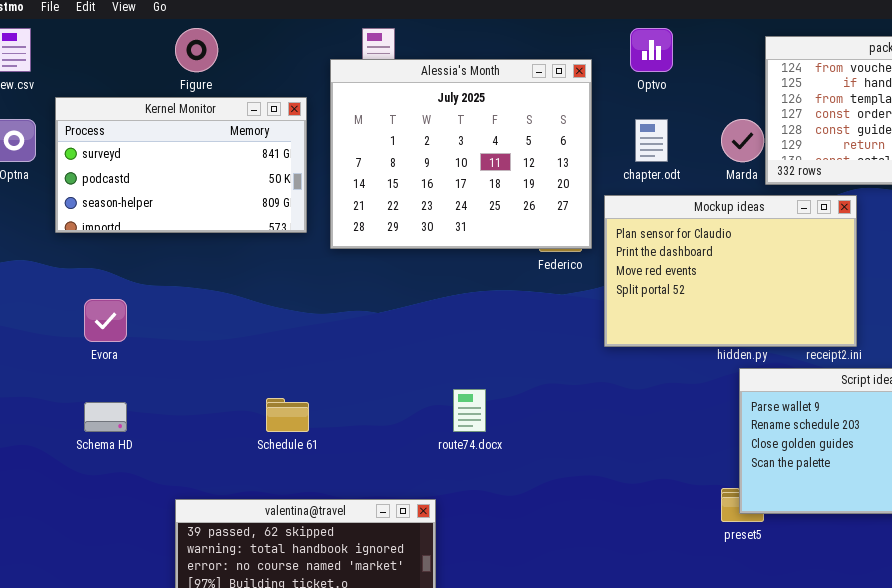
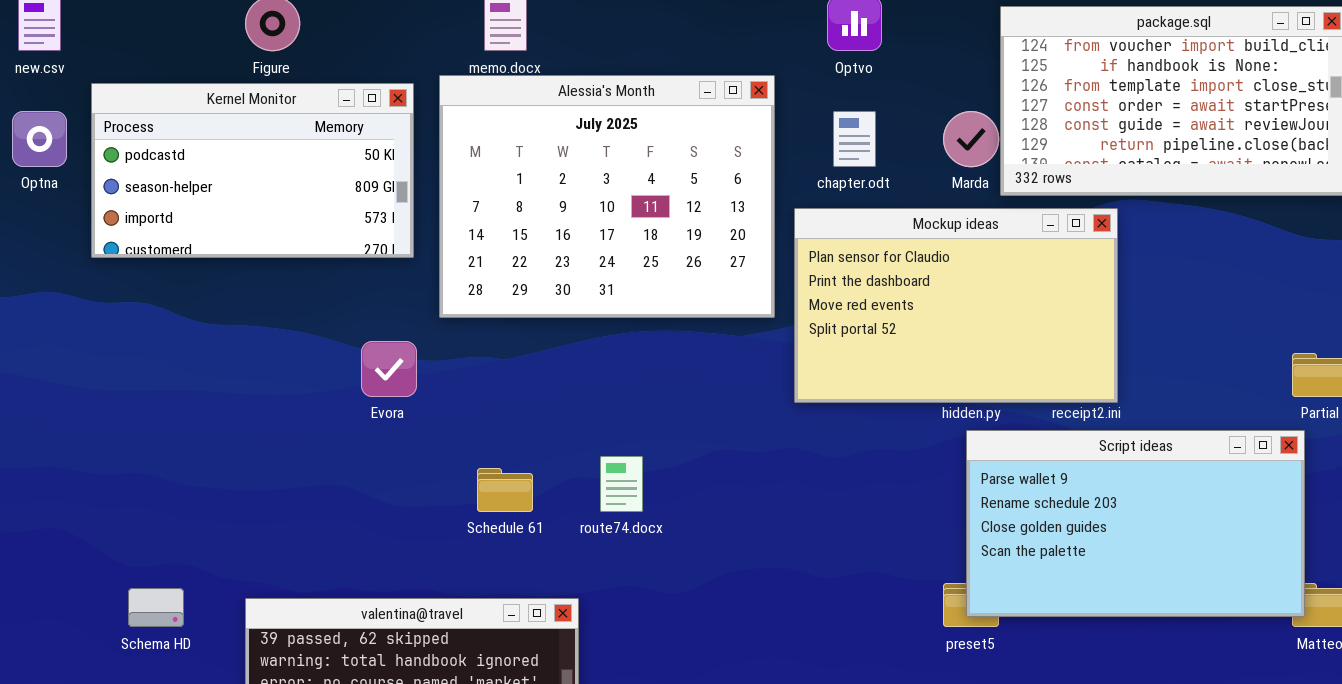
Alessia's Month: [330,59,592,249] -> [439,75,775,318], moved
Kernel Monitor: [55,97,307,233] -> [91,83,414,258], scrolled down 1 row
Evora: [84,299,127,342] -> [361,341,417,397], moved
Schedule 61: [266,398,309,432] -> [477,468,533,512], moved
Schema HD: [84,402,127,432] -> [128,588,184,627], moved

